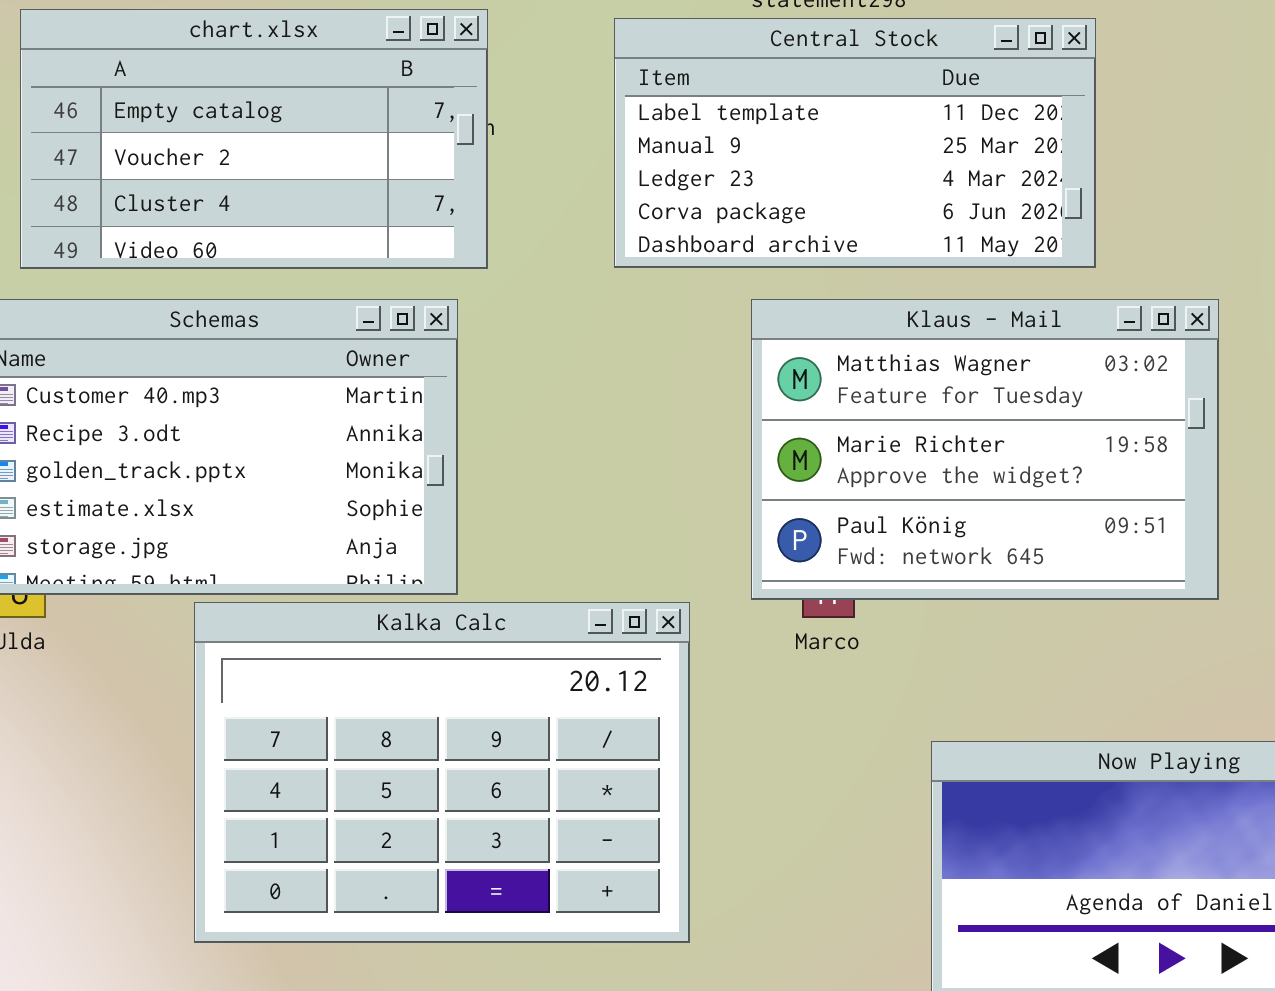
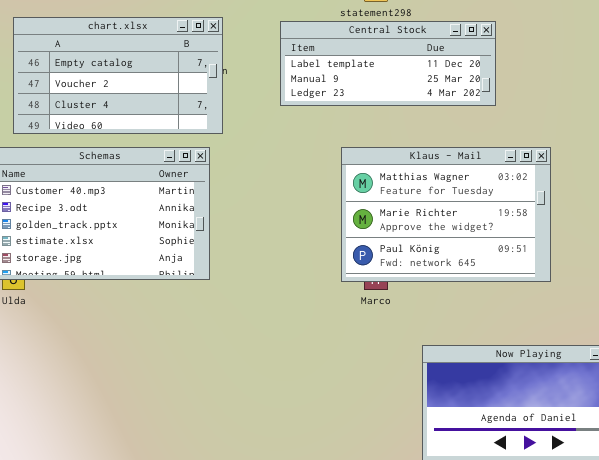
Central Stock: [614,18,1096,268] -> [280,21,496,106], resized
Kalka Calc: [194,602,690,943] -> none, closed

